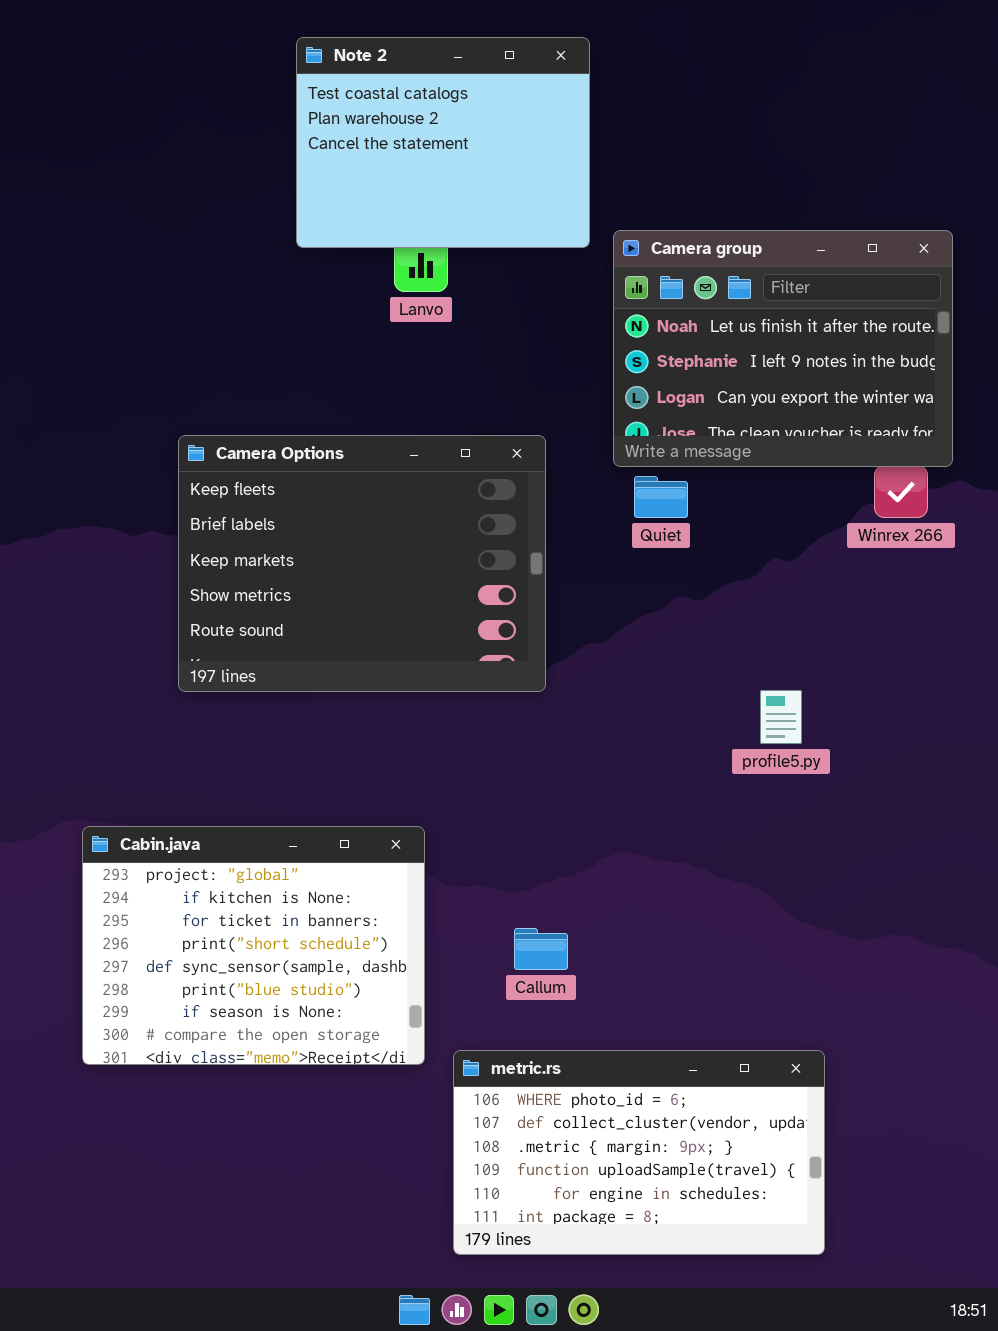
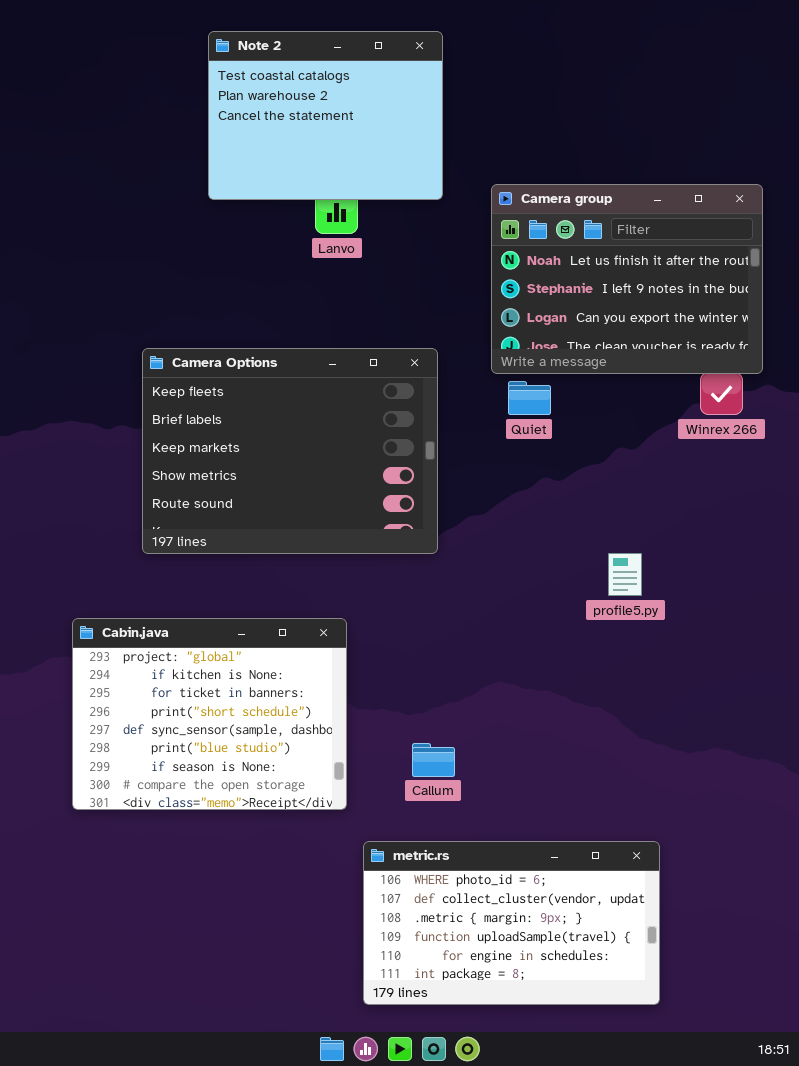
Note 2: [296,37,590,248] -> [208,31,443,200], moved
Cabin.java: [82,826,425,1065] -> [72,618,347,810], moved

